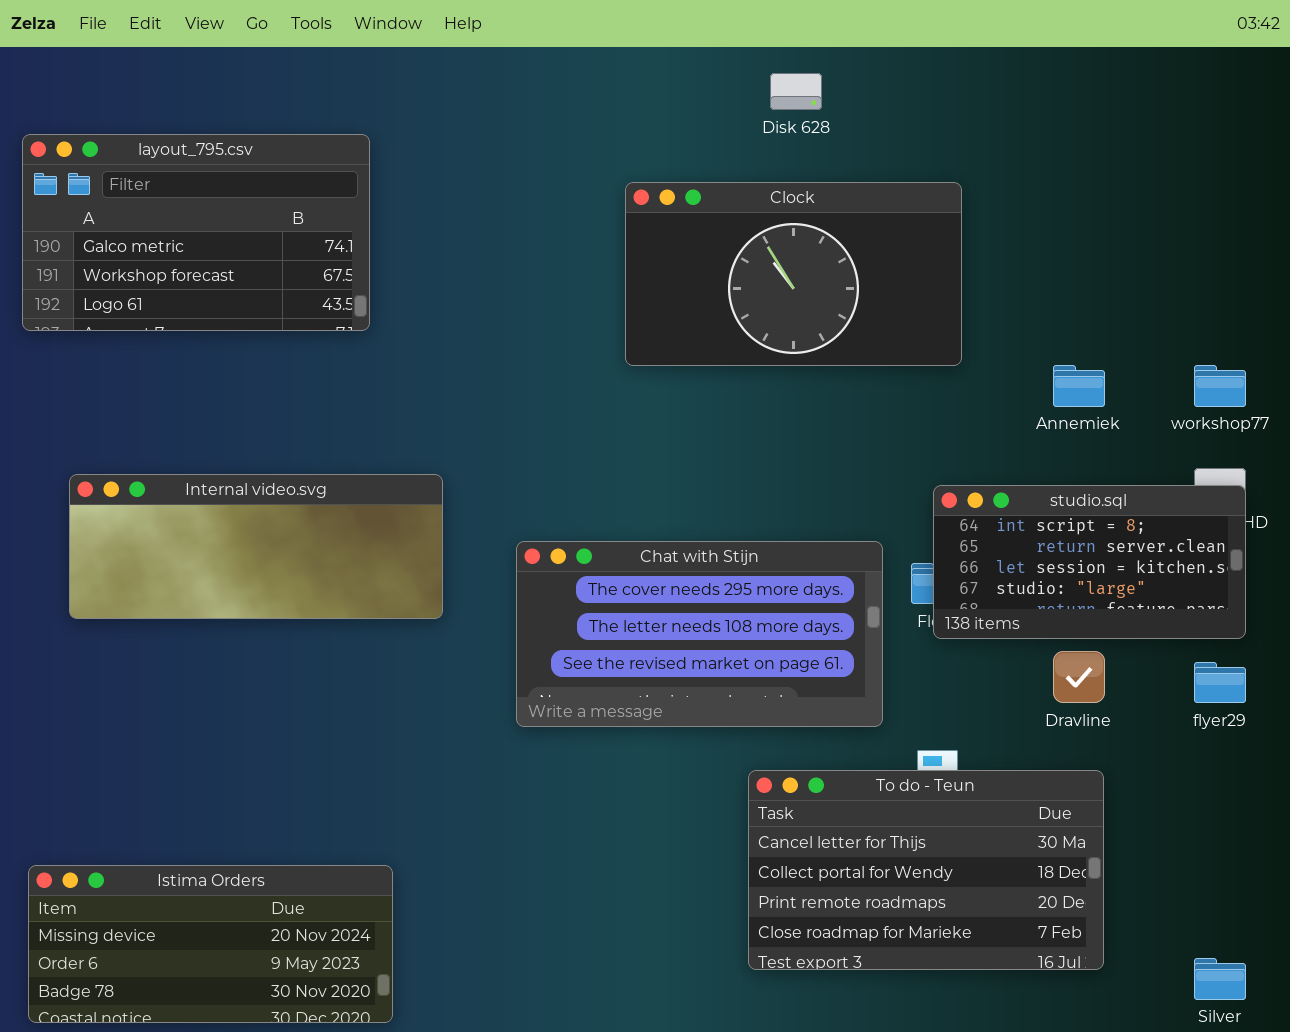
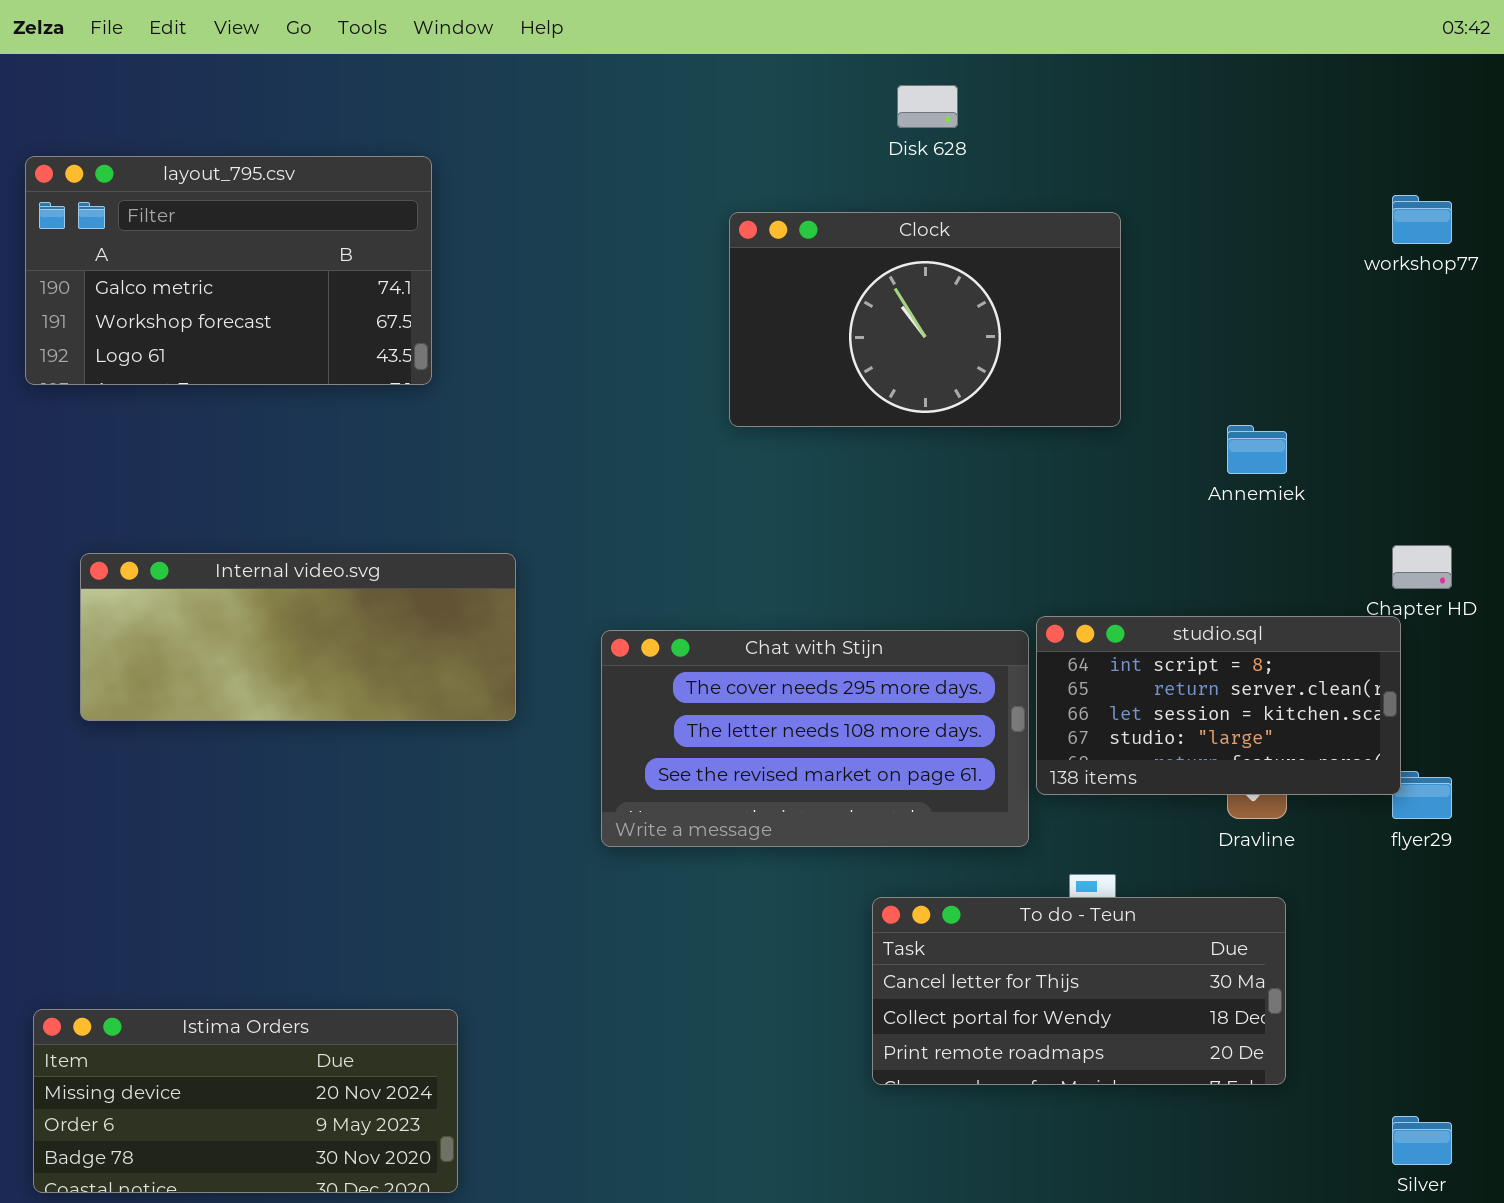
workshop77: [1194,365,1246,407] -> [1392,195,1452,244], moved
studio.sql: [933,485,1246,639] -> [1036,616,1401,795], moved
To do - Teun: [748,770,1104,970] -> [872,897,1286,1085], resized

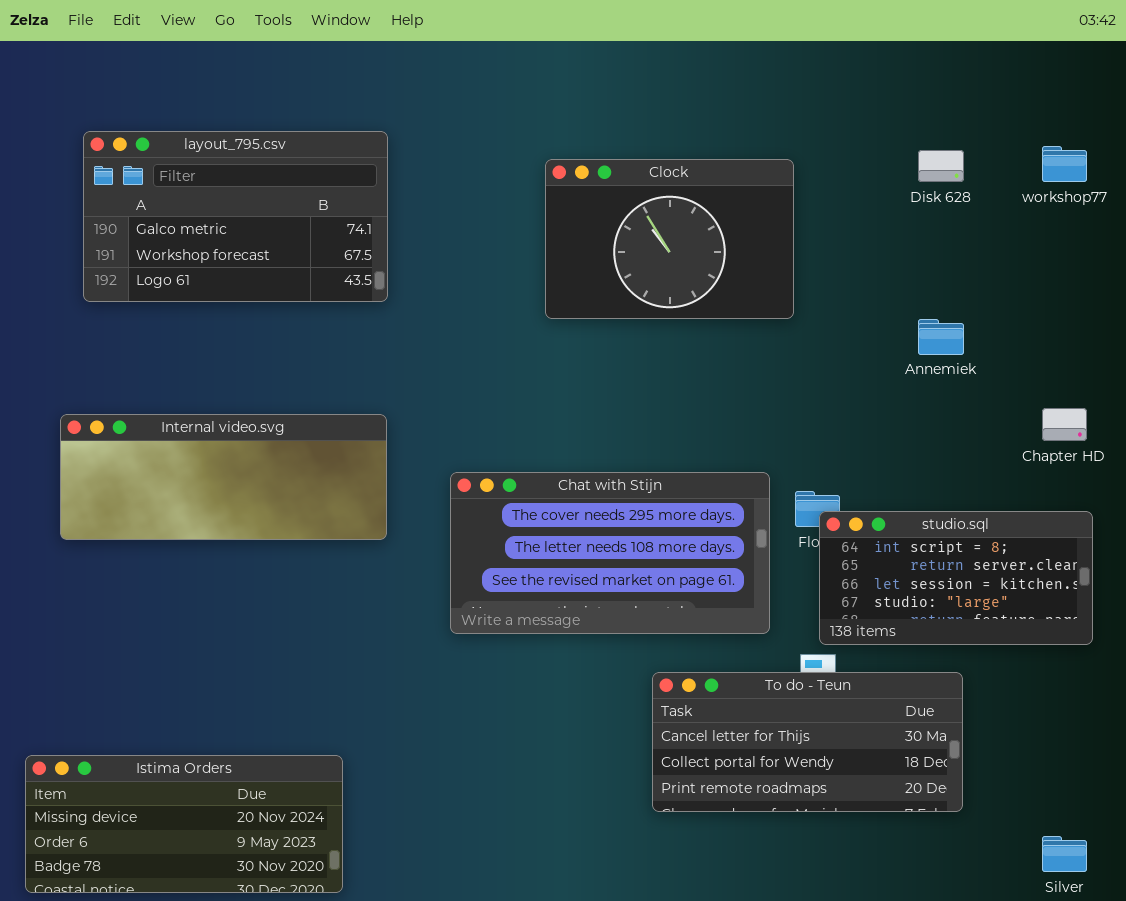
Disk 628: [897,85,958,128] -> [918,150,964,182], moved
layout_795.csv: [25,156,432,385] -> [83,131,388,302], moved
Clock: [729,212,1121,427] -> [545,159,794,319], resized
studio.sql: [1036,616,1401,795] -> [819,511,1093,645], moved

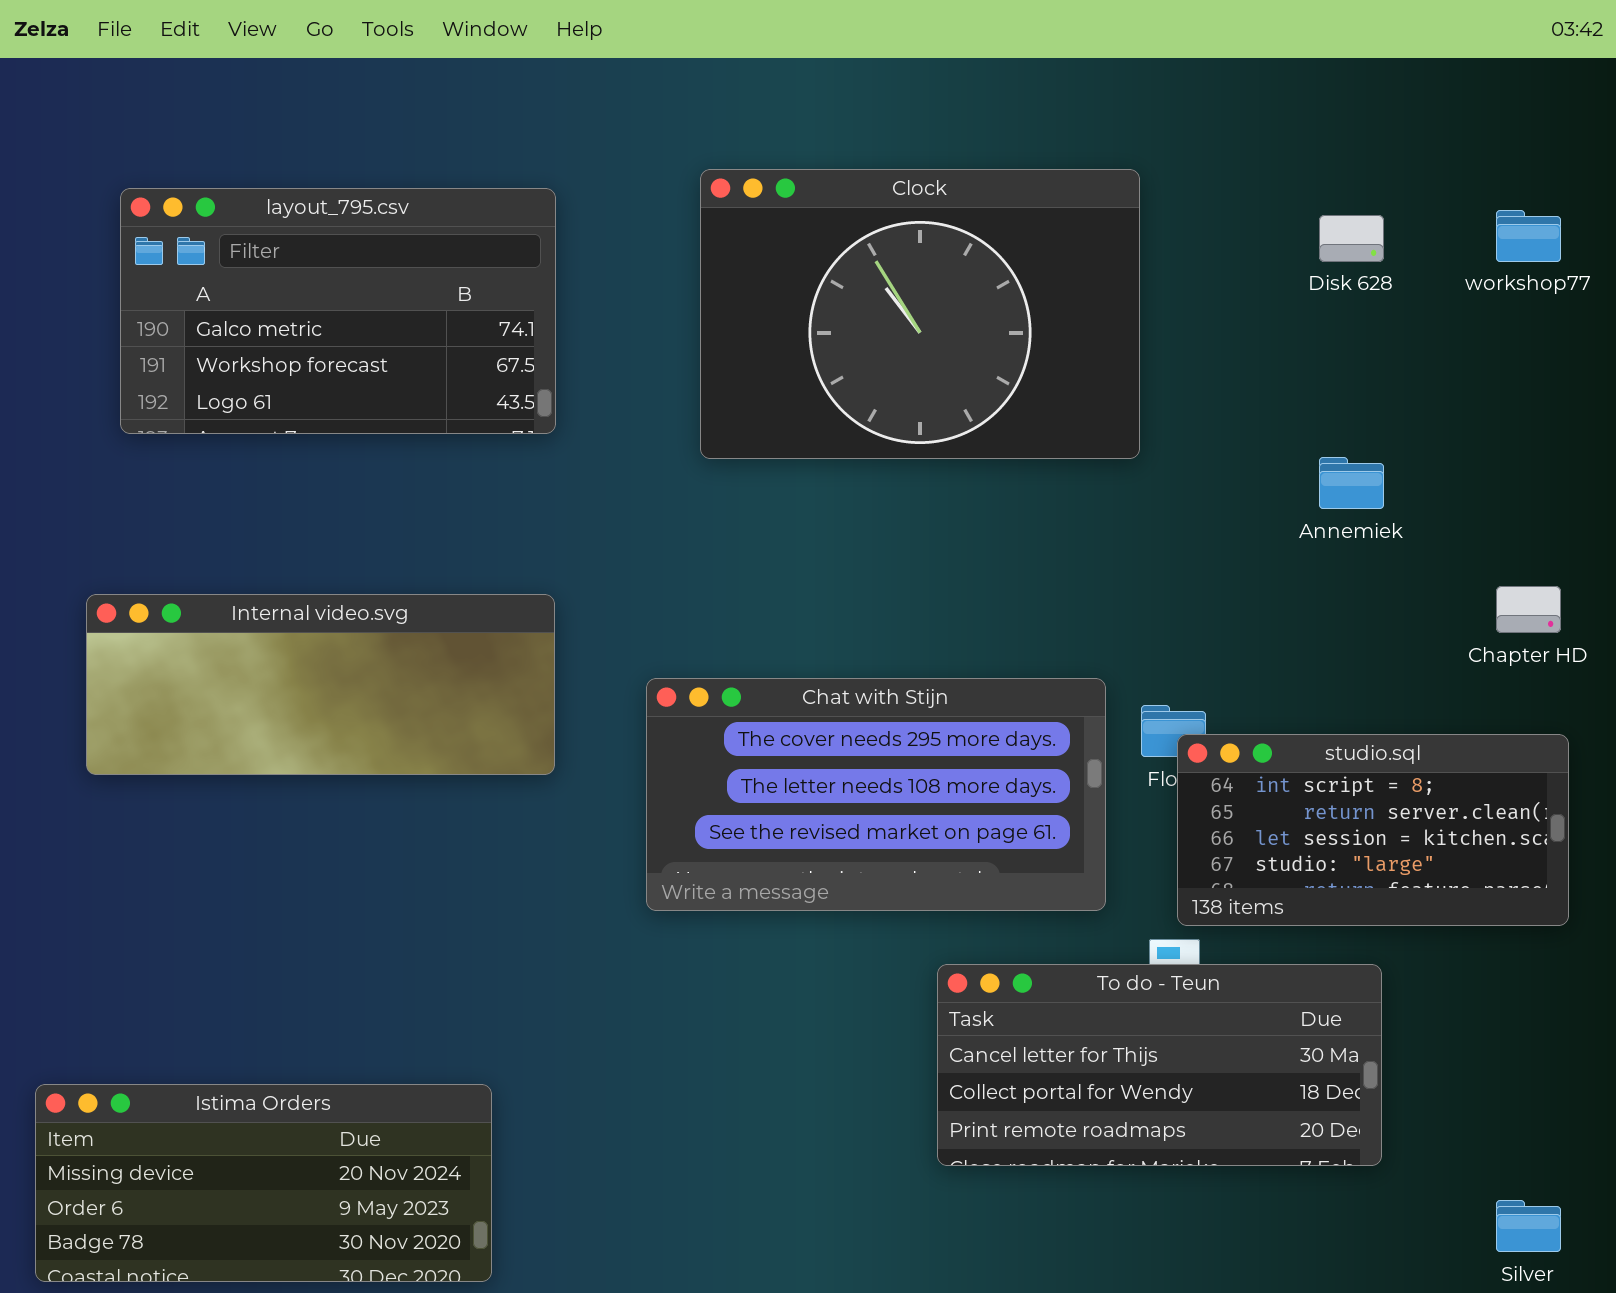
Clock: [545,159,794,319] -> [700,169,1140,459], resized

